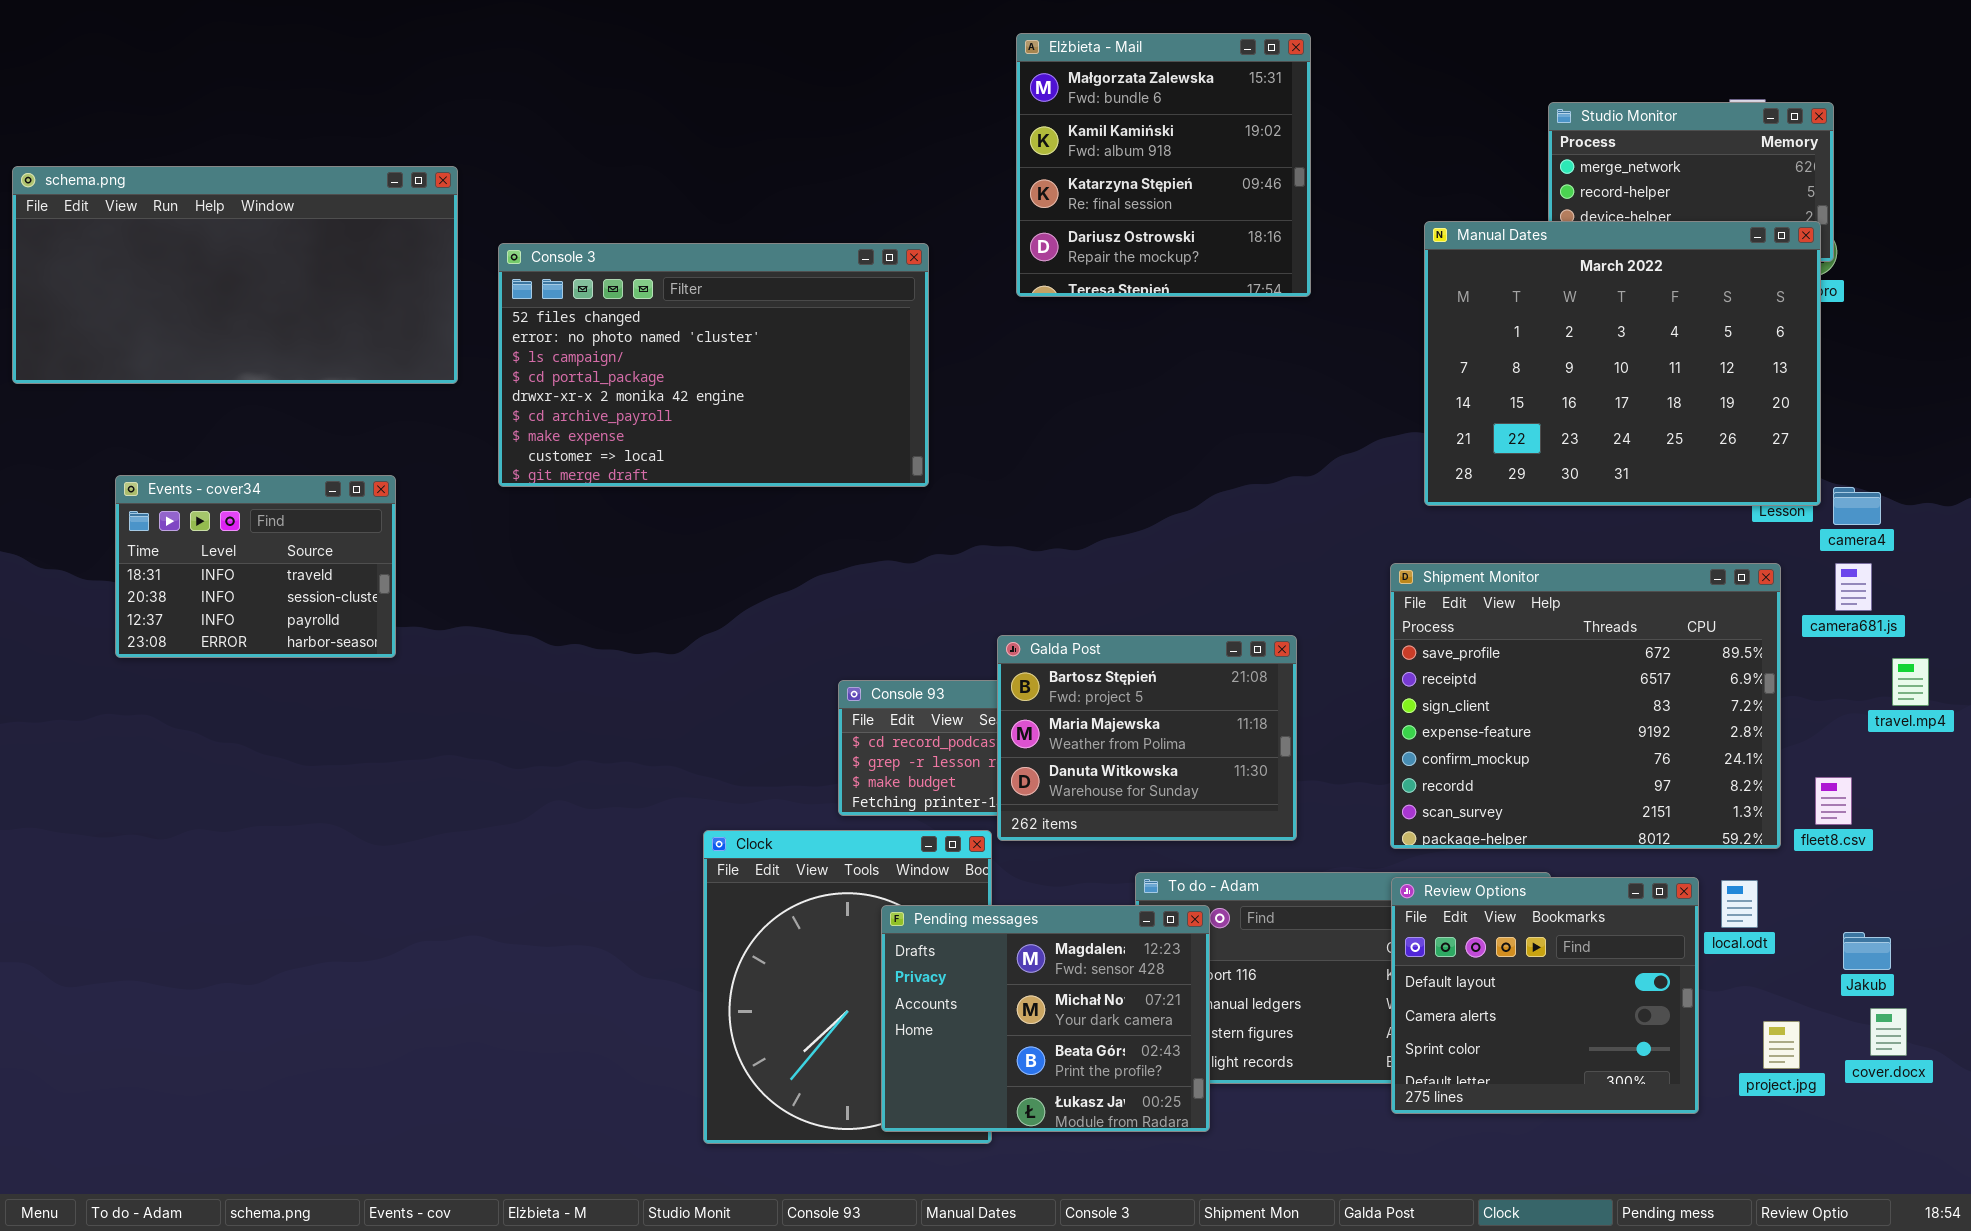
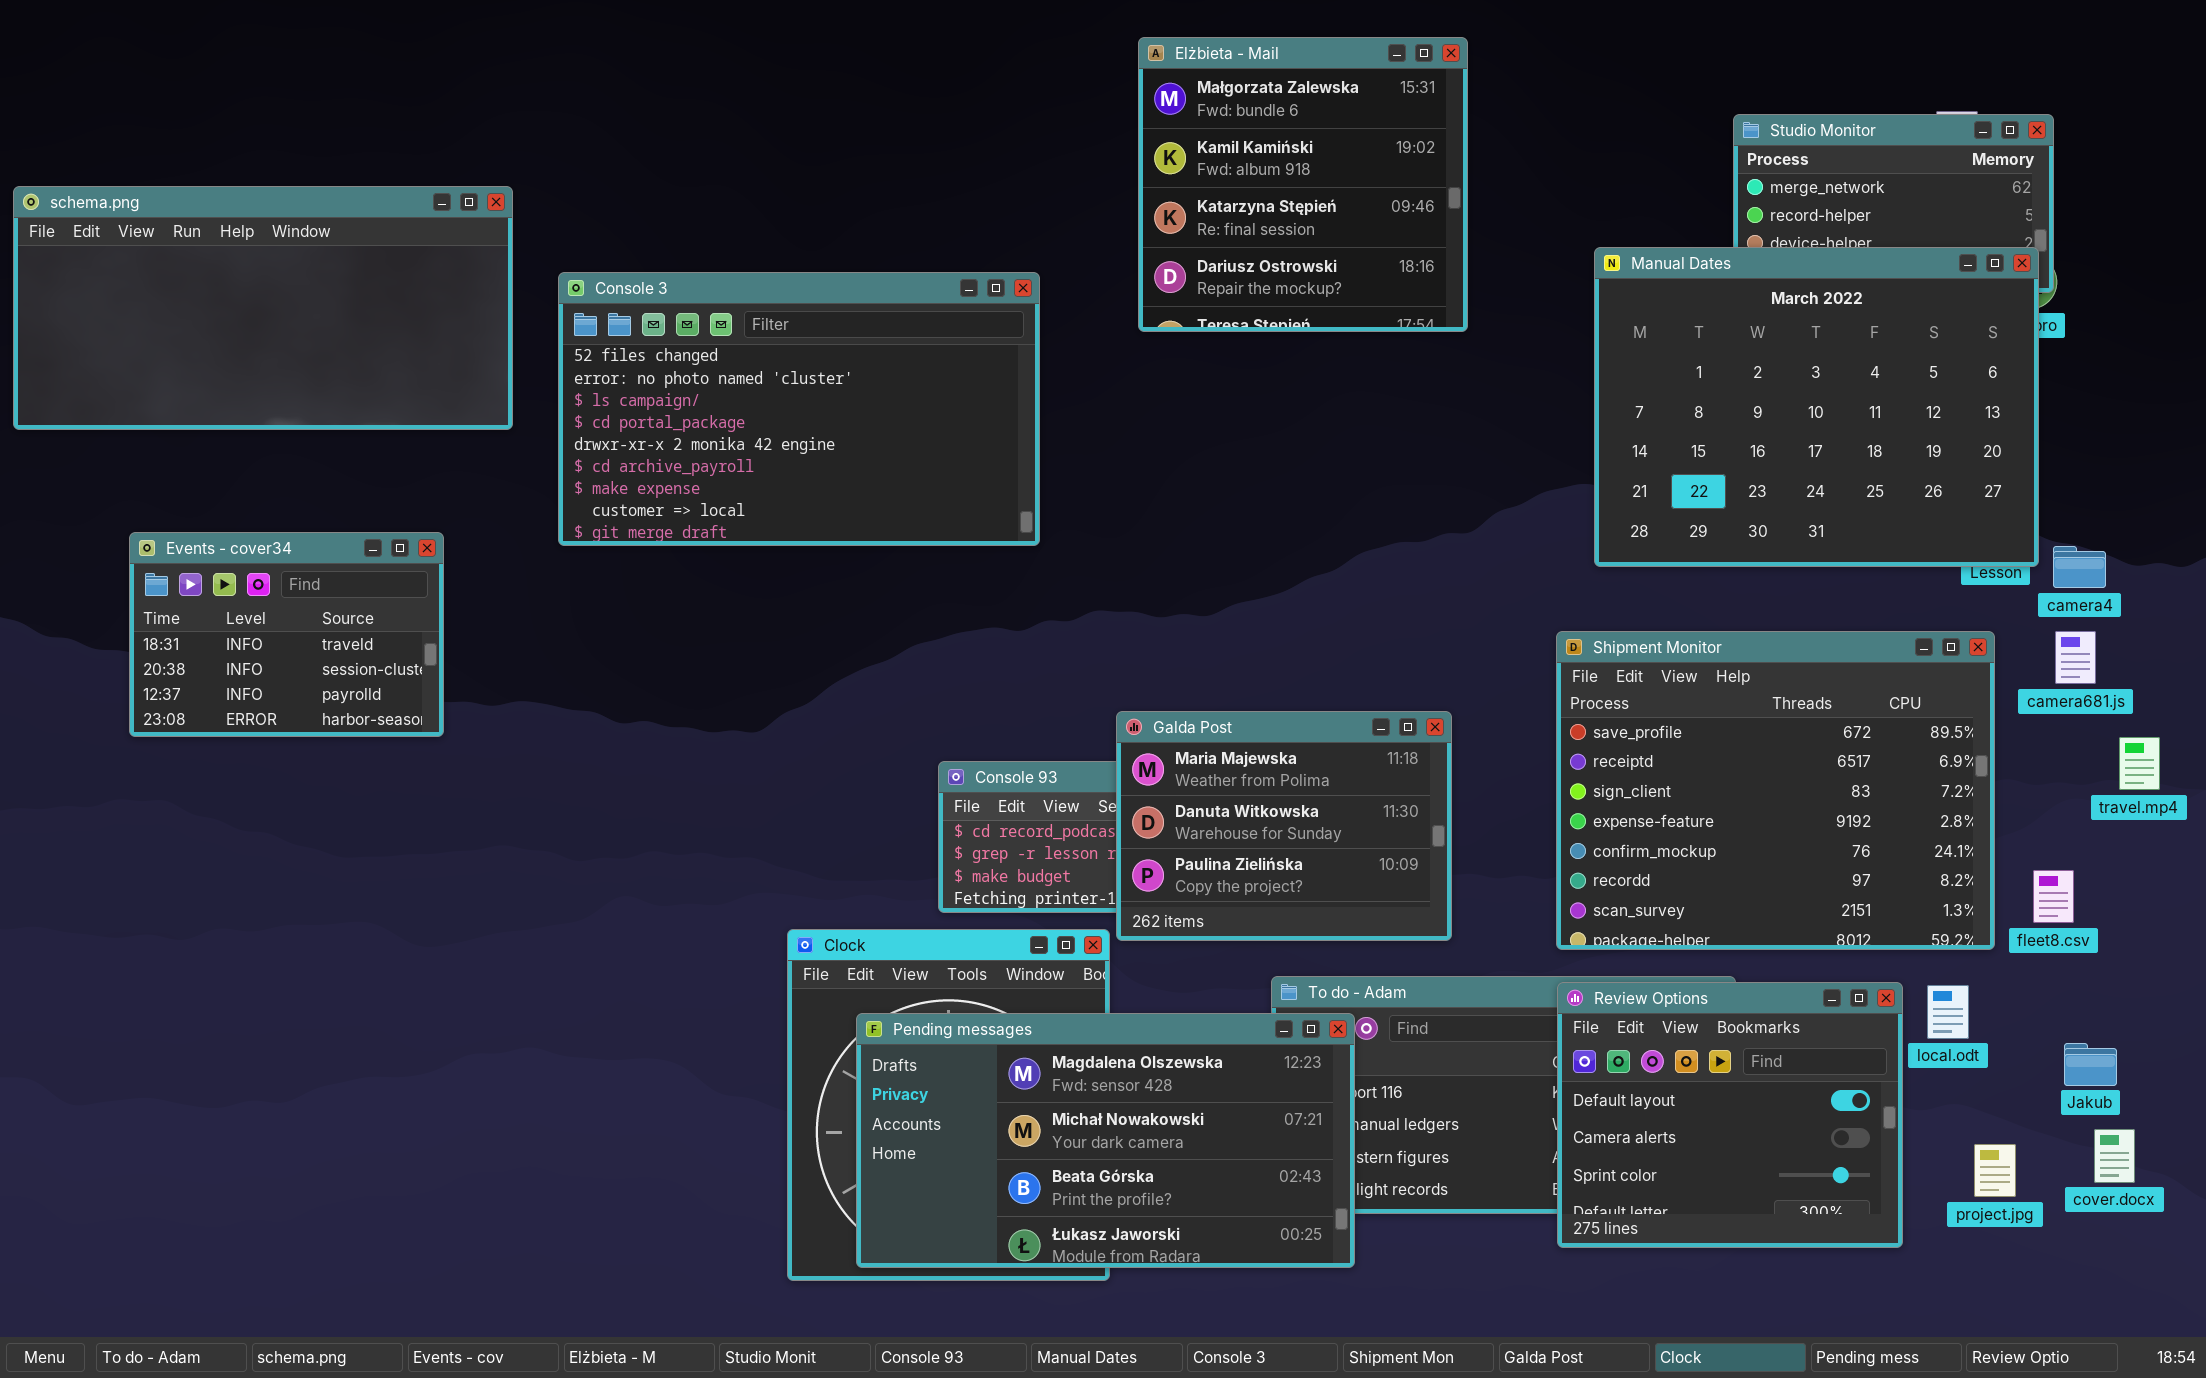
Galda Post: [997,635,1297,841] -> [1116,711,1452,941], scrolled down 1 row
Pending messages: [881,905,1210,1132] -> [856,1013,1355,1268], resized

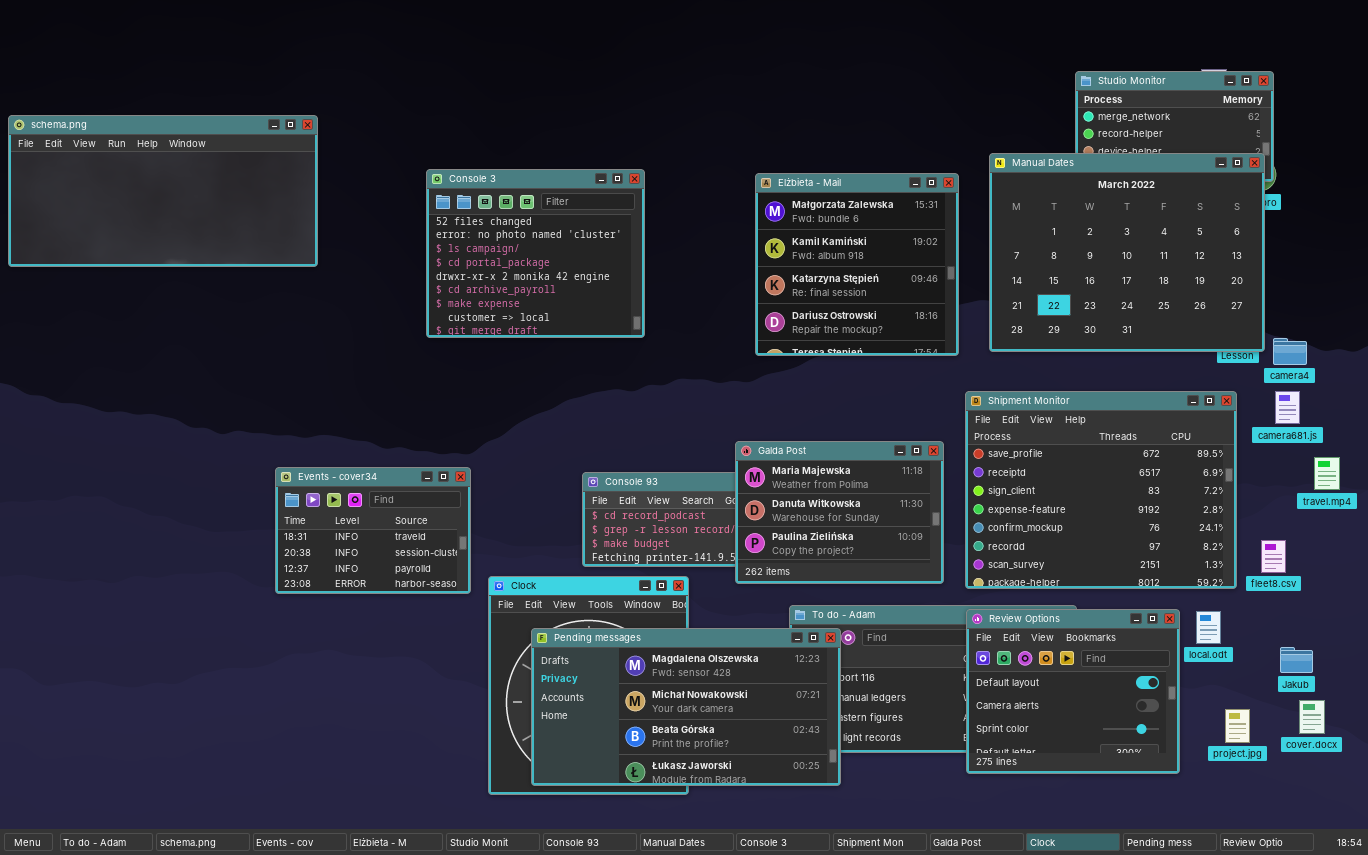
Elżbieta - Mail: [1138,37,1468,332] -> [755,173,959,356], moved
Console 3: [558,272,1040,546] -> [426,169,645,338], resized
Events - cover34: [129,532,444,737] -> [275,467,471,594], moved
Galda Post: [1116,711,1452,941] -> [735,441,944,584], moved

